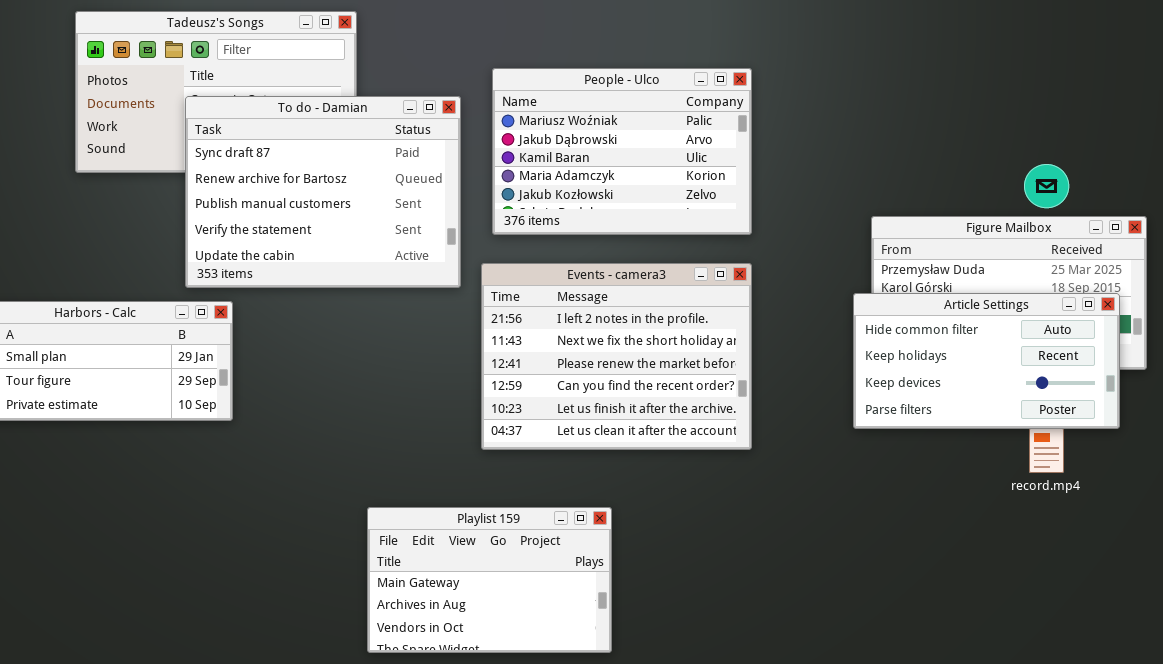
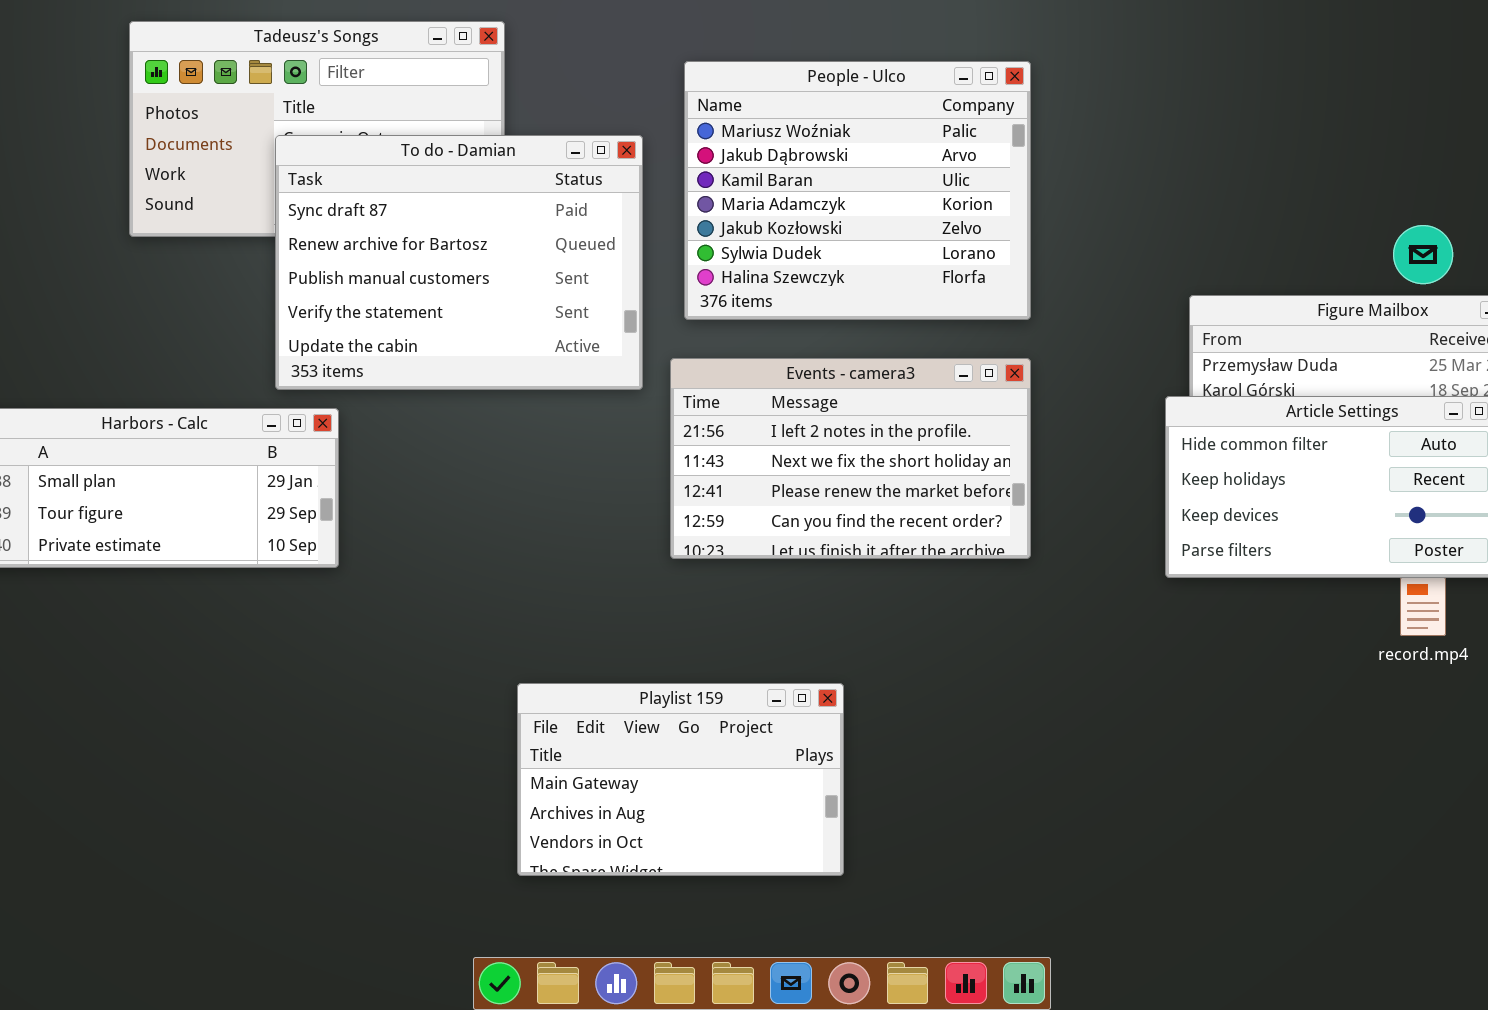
People - Ulco: [492,68,752,235] -> [684,61,1031,320], resized
Events - camera3: [481,263,752,450] -> [670,358,1031,559], resized

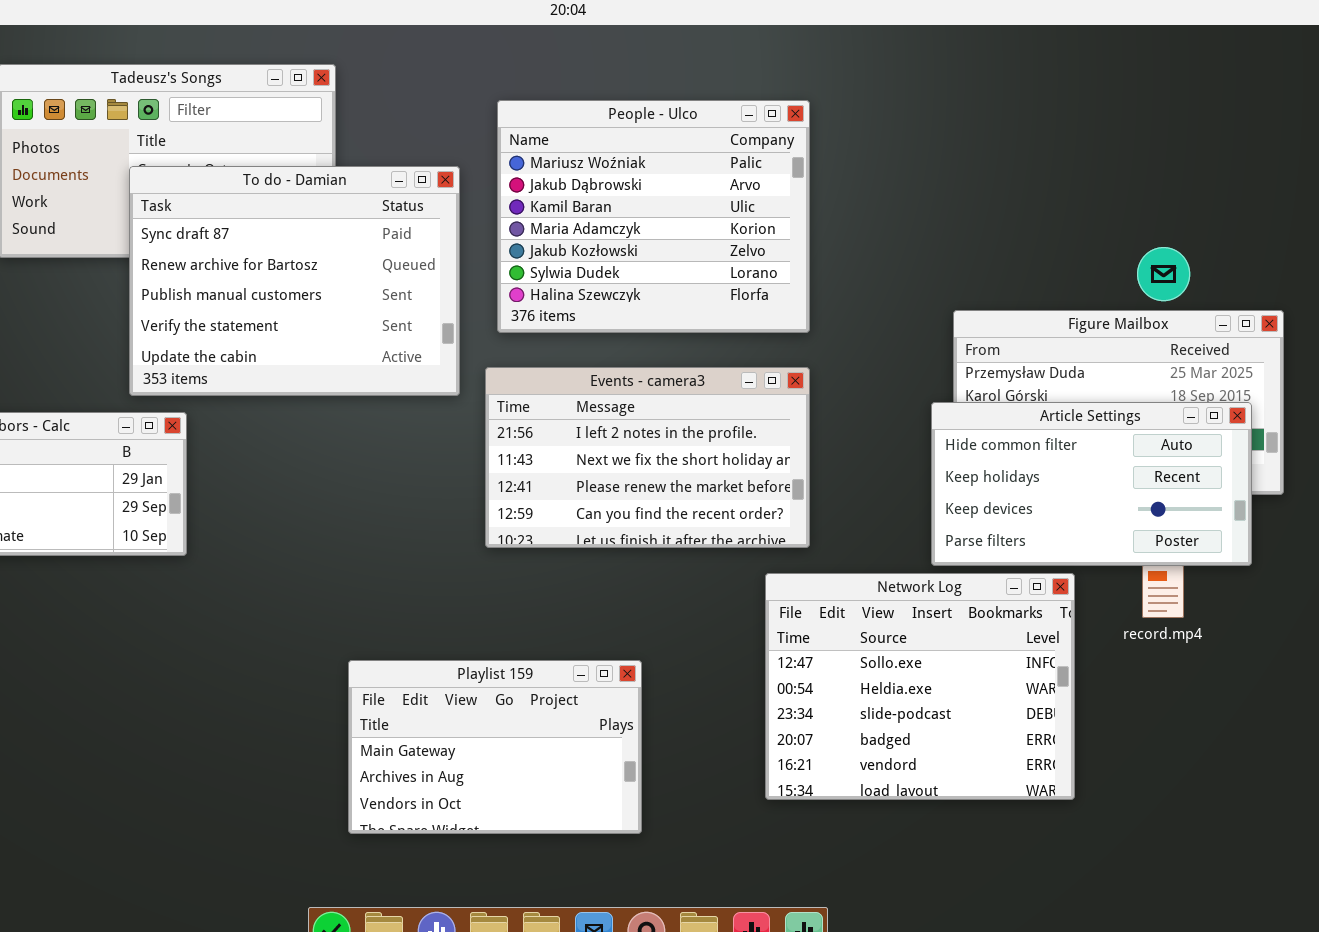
Network Log: none -> [765,573,1075,800], opened

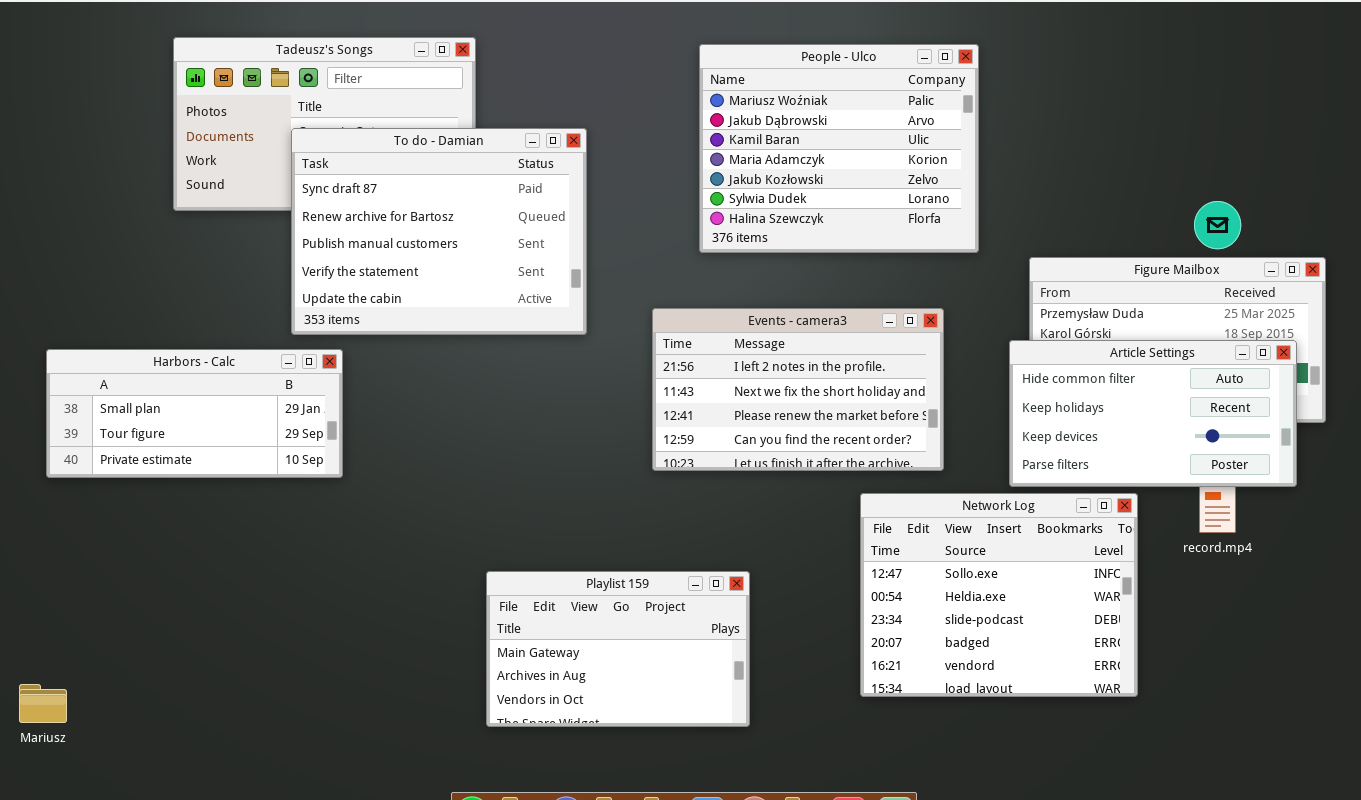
People - Ulco: [497,100,810,333] -> [699,44,979,253], moved
Events - camera3: [485,367,810,548] -> [652,308,944,471], moved

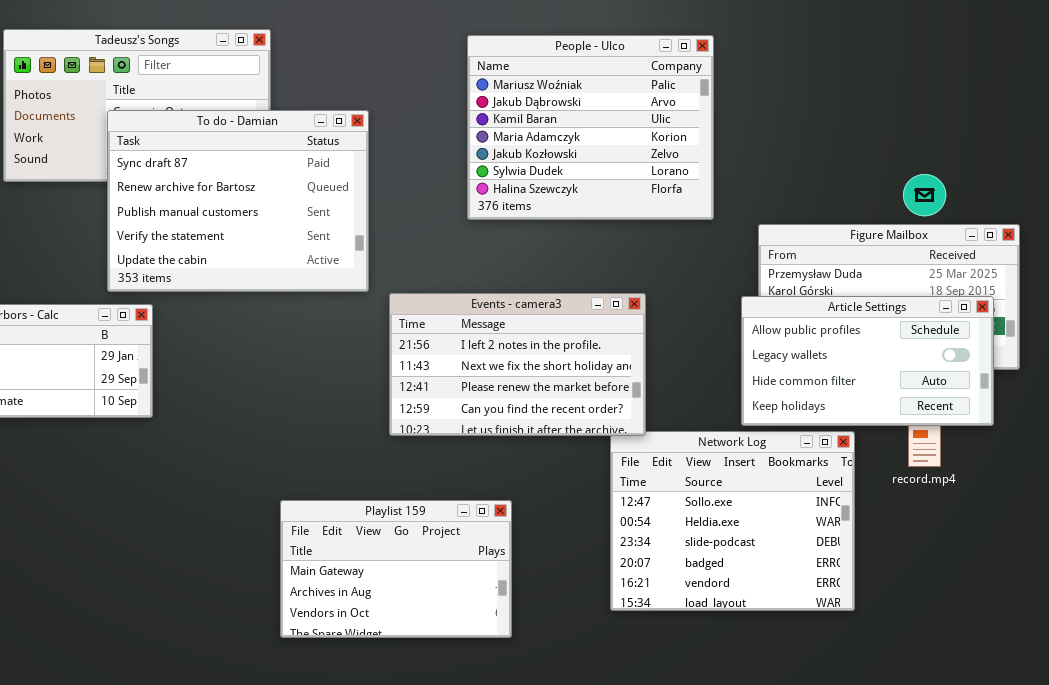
Events - camera3: [652,308,944,471] -> [389,293,646,436], moved
Article Settings: [1009,340,1297,487] -> [741,296,994,426], scrolled up 2 rows

